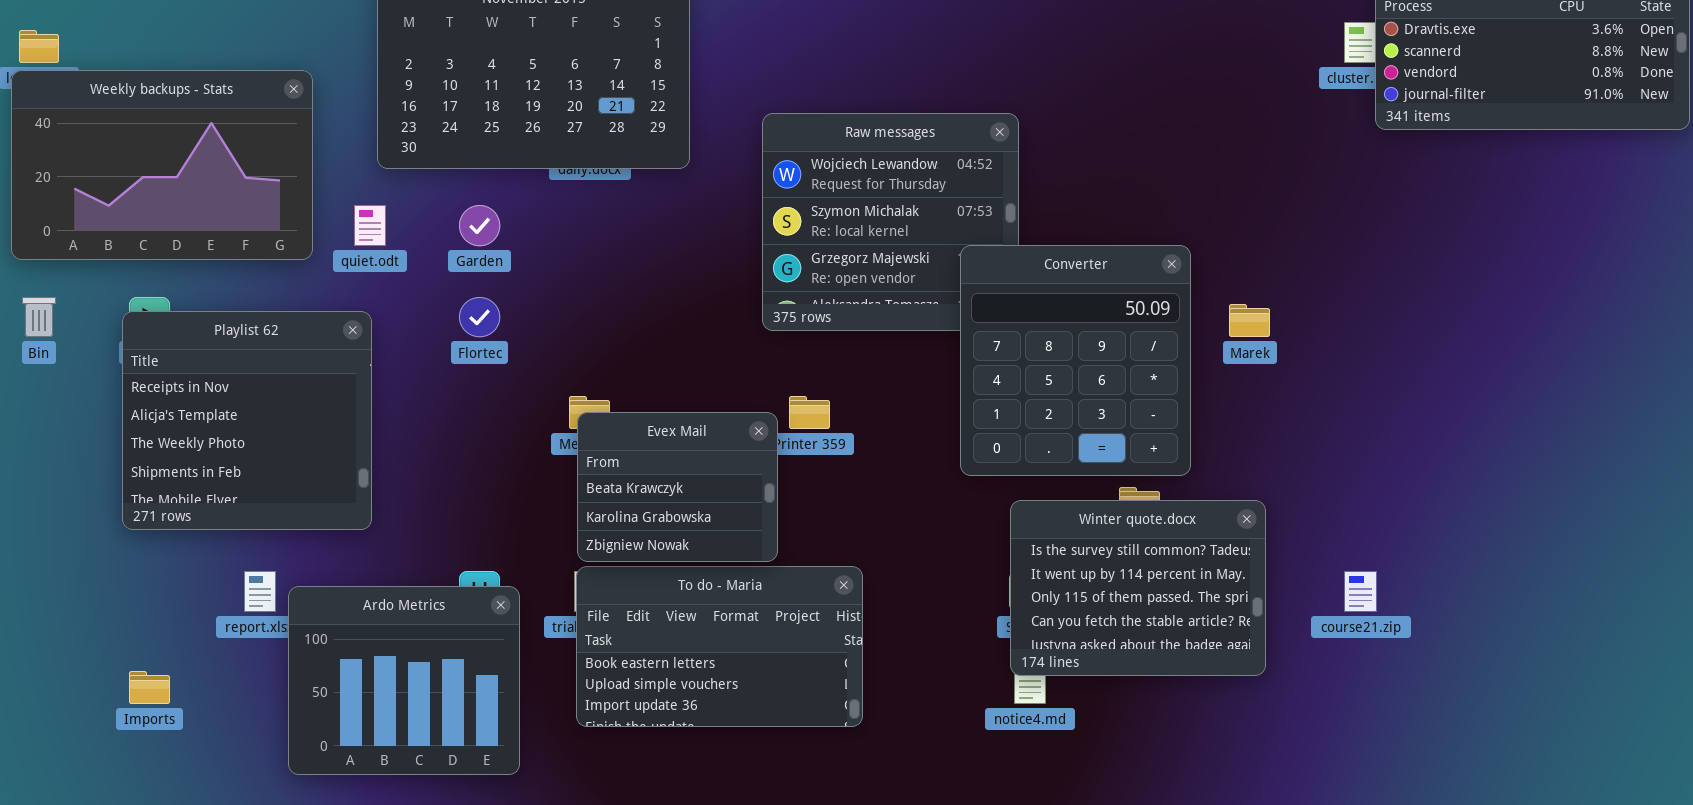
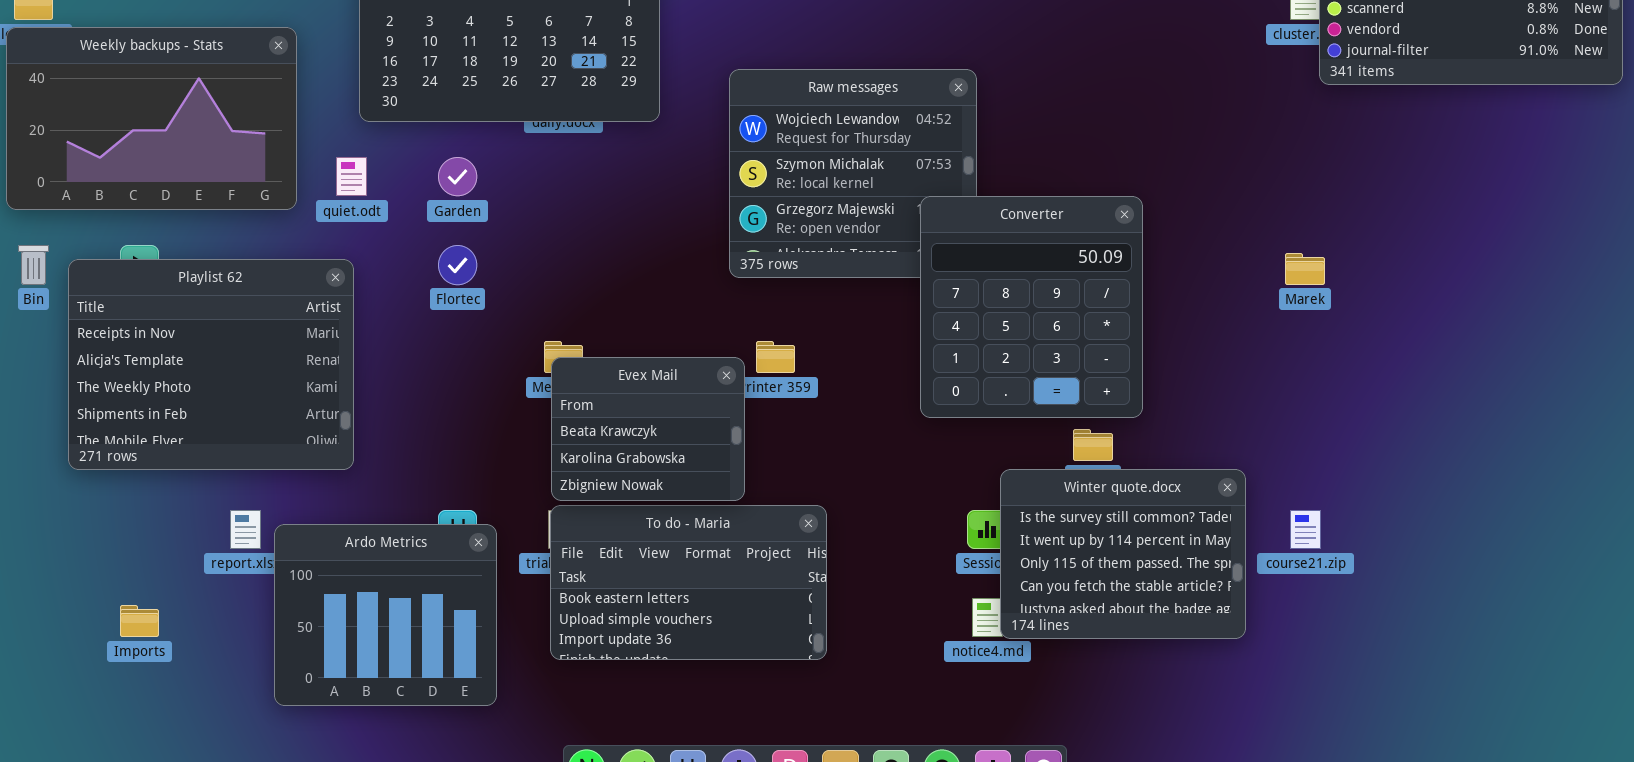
Marek: [1229,304,1270,337] -> [1285,253,1325,285], moved
Playlist 62: [122,311,372,530] -> [68,259,354,470], resized
Winter quote.docx: [1010,500,1266,676] -> [1000,469,1246,639], moved

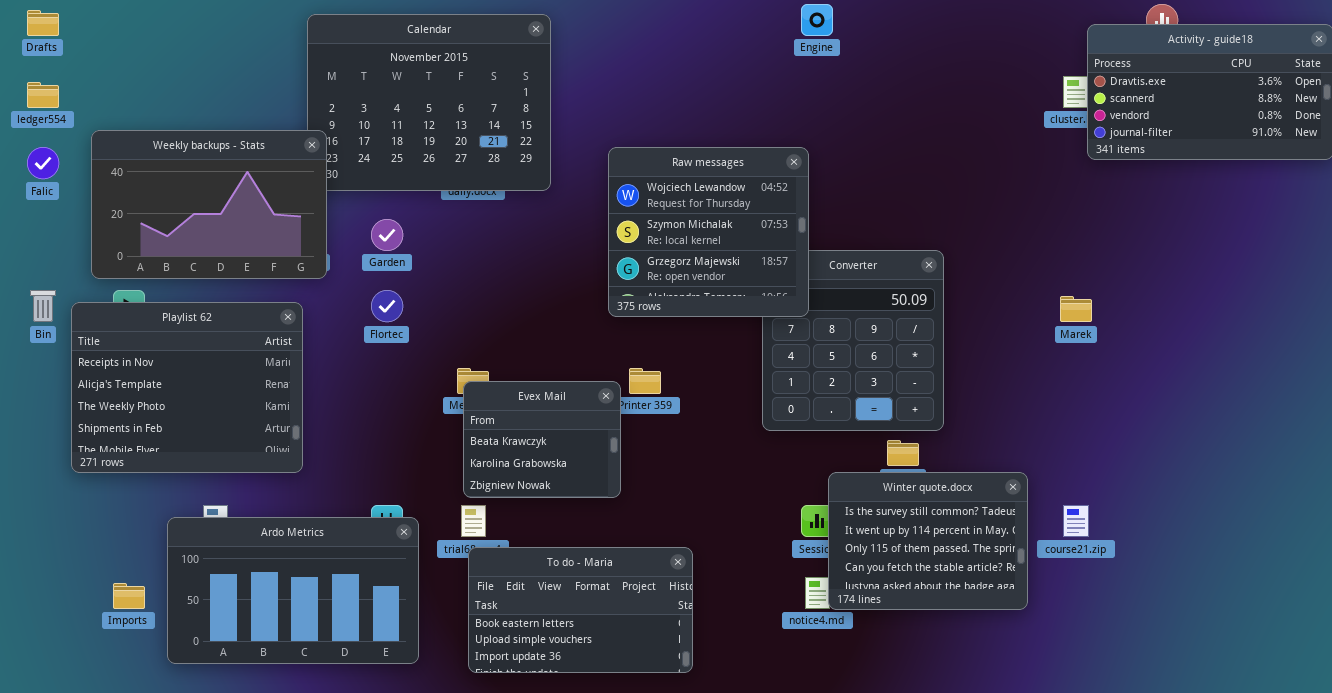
Weekly backups - Stats: [6,27,297,210] -> [91,130,327,279], moved
Raw messages: [729,69,977,278] -> [608,147,809,317], raised
To do - Maria: [550,505,827,660] -> [468,547,693,673], moved
Ardo Metrics: [274,524,497,706] -> [167,517,419,664], resized

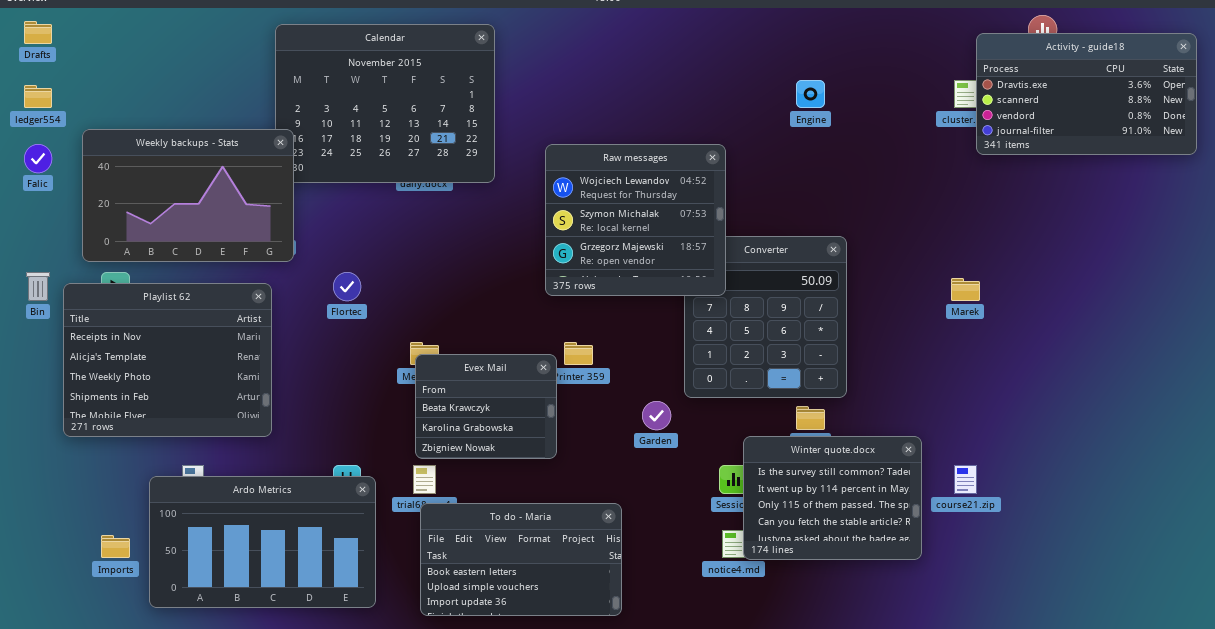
Engine: [801,4,833,36] -> [796,80,825,108], moved
Garden: [371,219,403,251] -> [642,401,671,430], moved

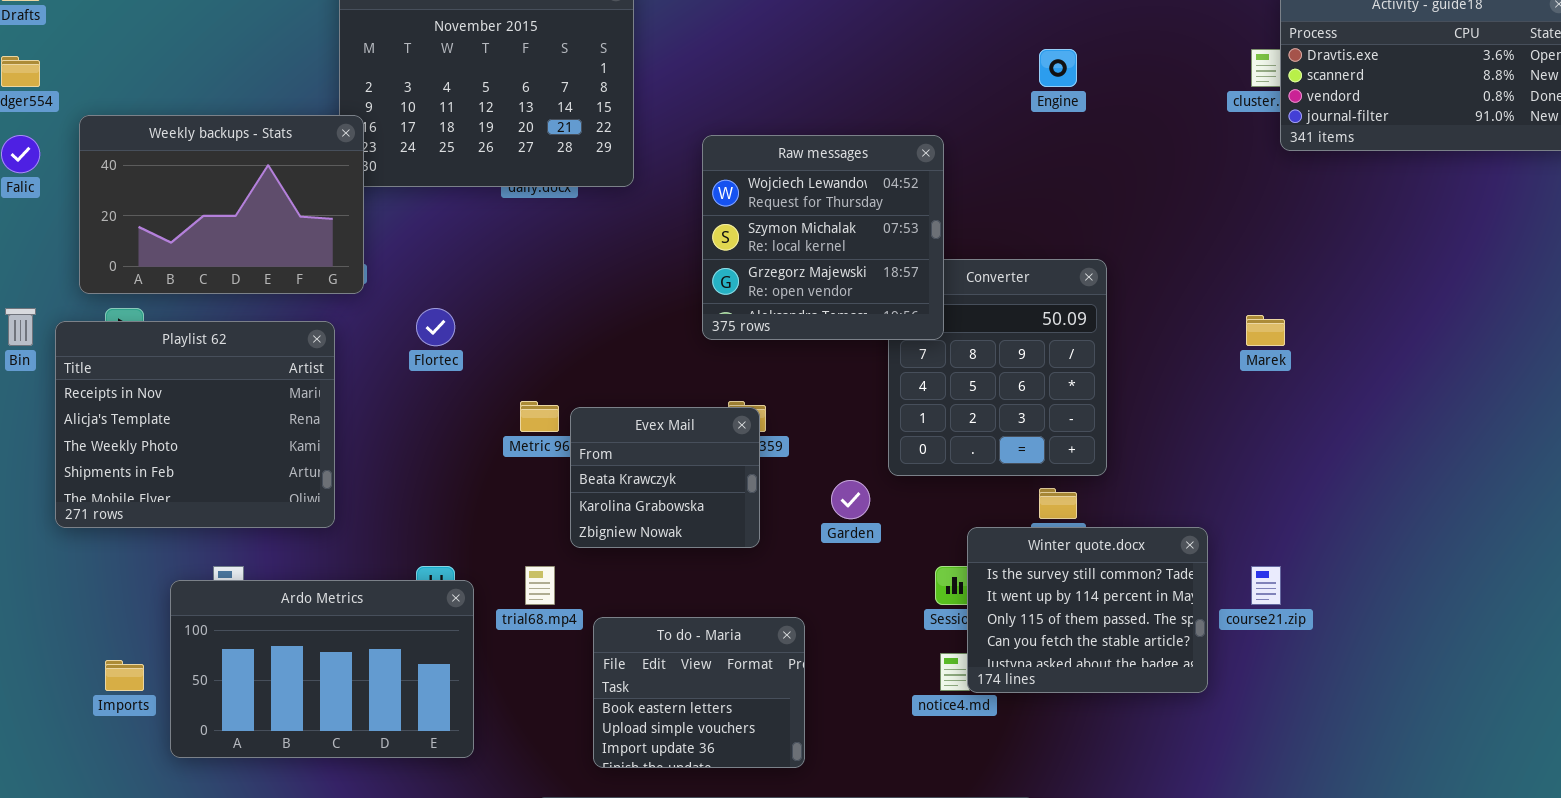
Evex Mail: [415,354,557,459] -> [570,407,760,548], moved
To do - Maria: [420,503,622,616] -> [593,617,805,768], resized

